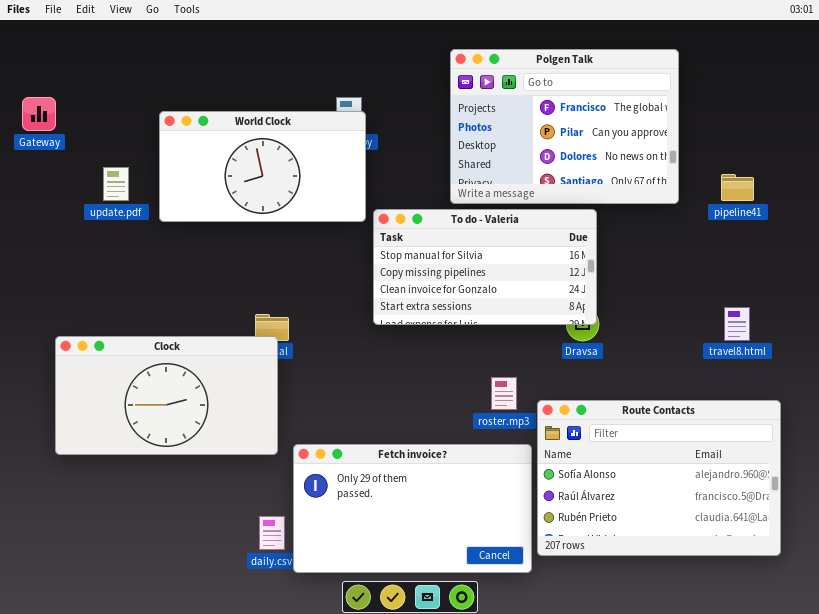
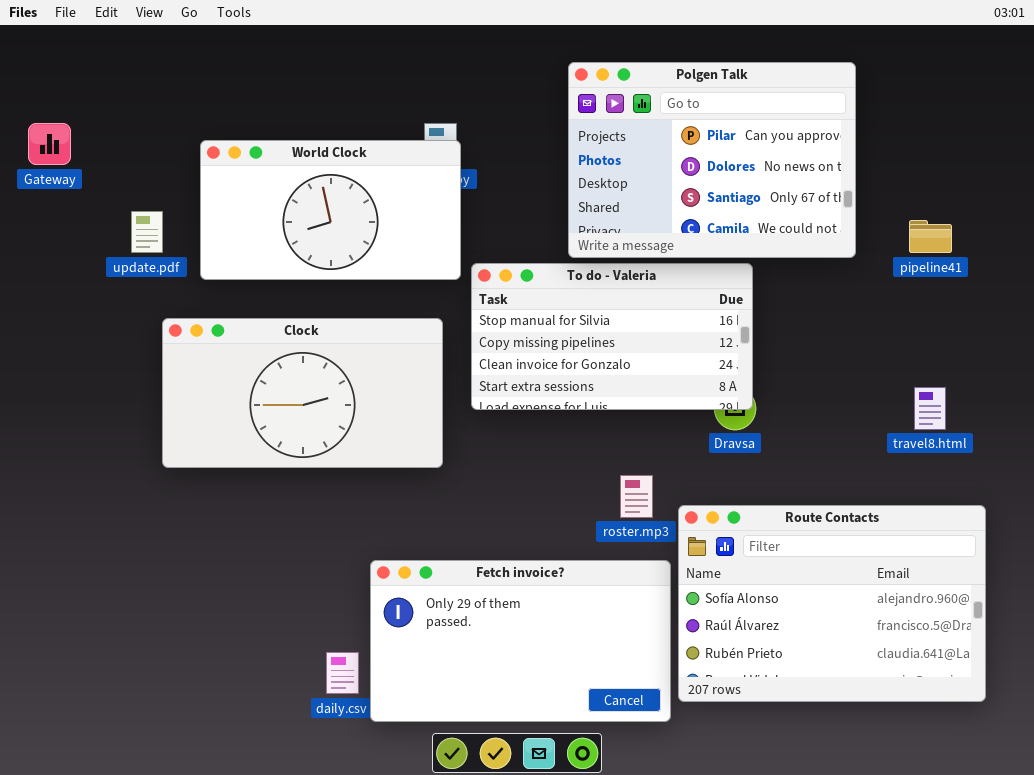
Polgen Talk: [450,49,679,204] -> [568,62,856,258], scrolled down 1 row
Clock: [55,336,278,455] -> [162,318,443,468], moved

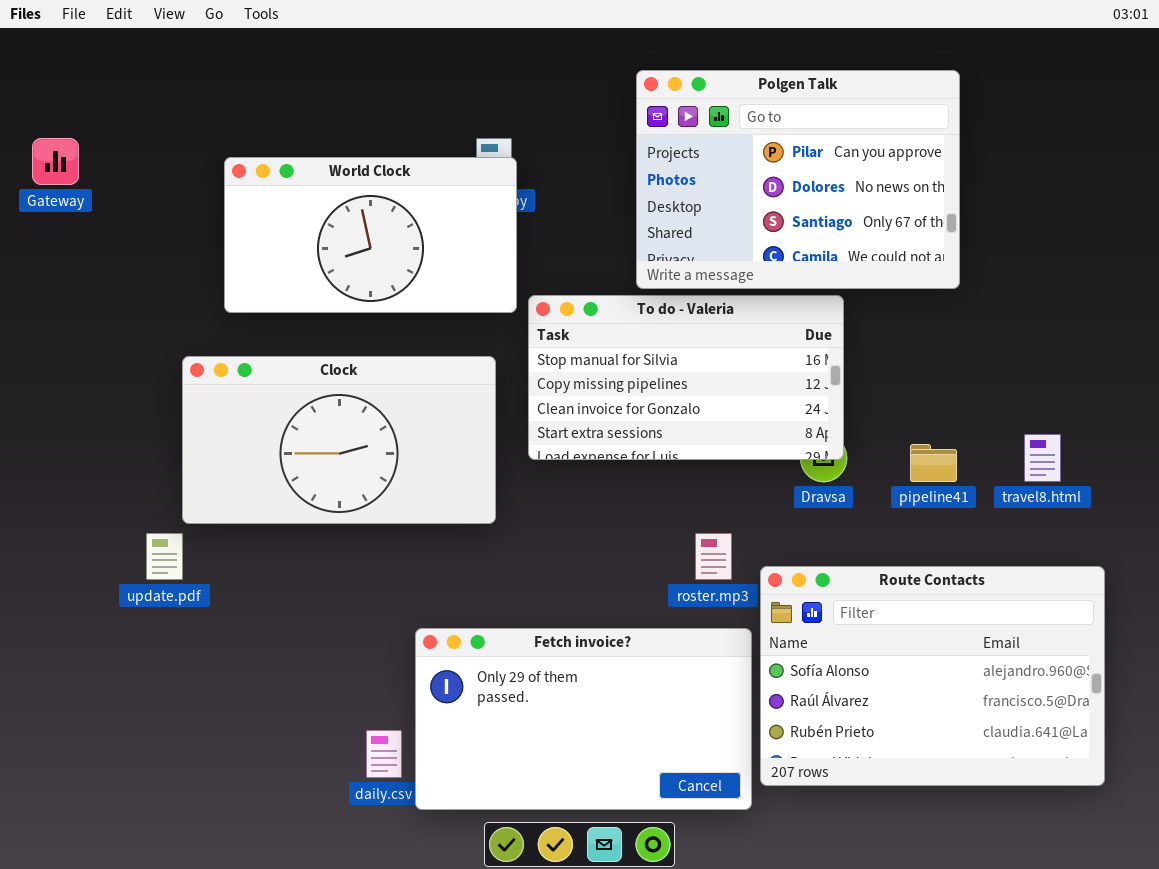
update.pdf: [131,211,163,253] -> [146,533,183,580], moved
pipeline41: [909,220,952,253] -> [910,444,957,482], moved

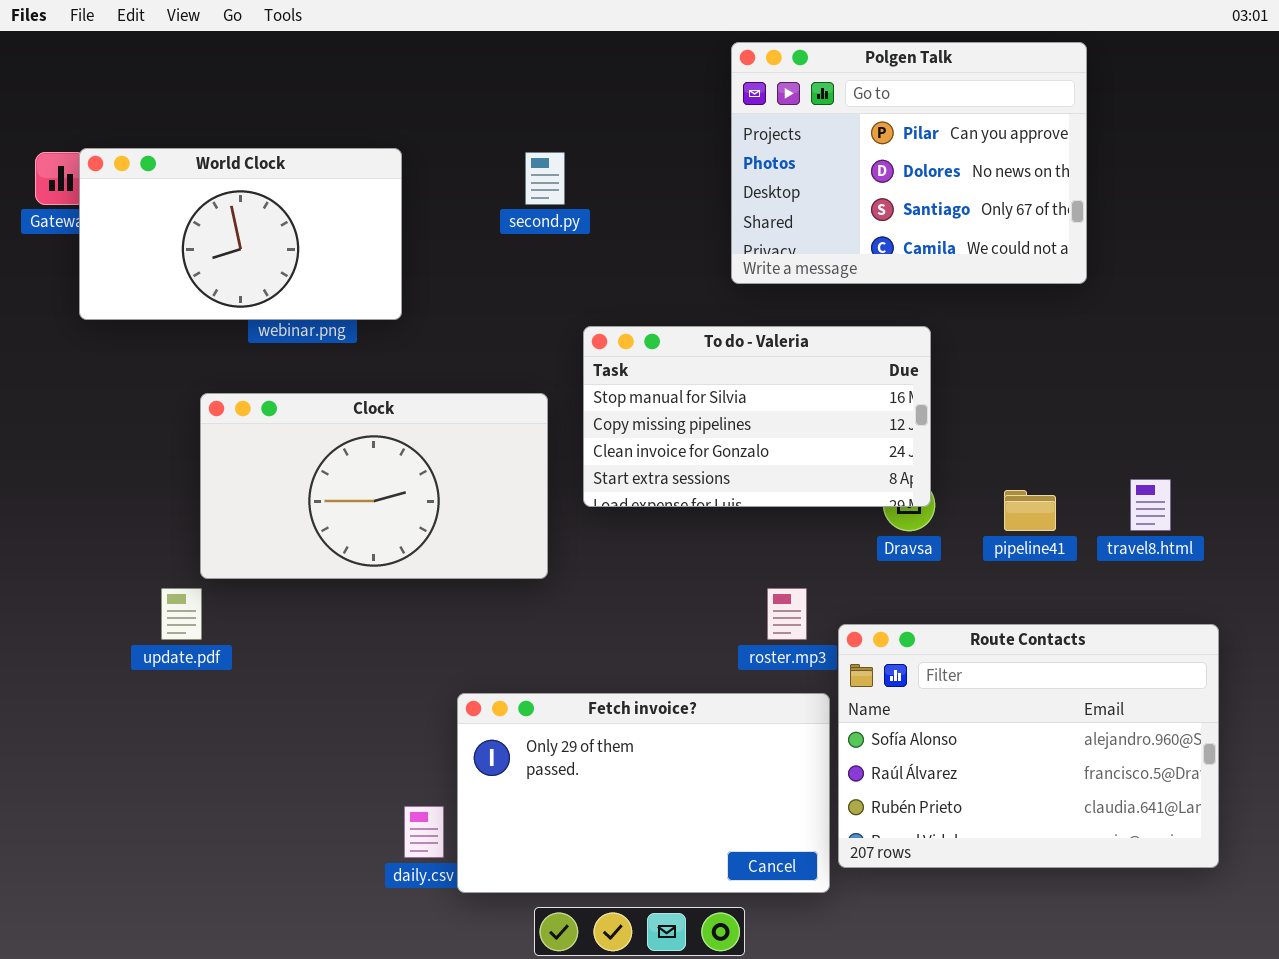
Polgen Talk: [636,70,960,289] -> [731,42,1087,284], moved
World Clock: [224,157,517,313] -> [79,148,402,320], moved

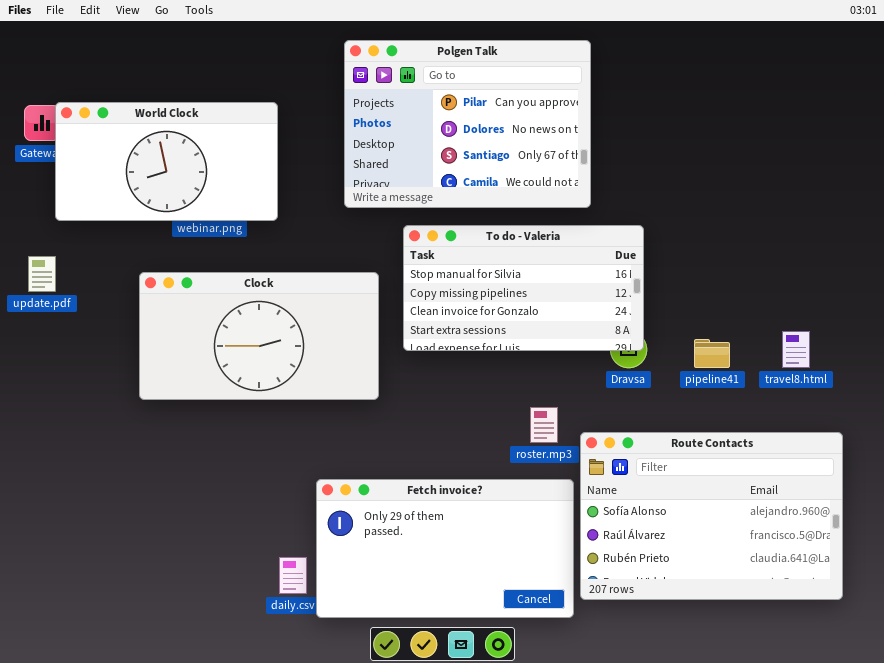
Polgen Talk: [731,42,1087,284] -> [344,40,591,208], moved
update.pdf: [161,588,202,640] -> [28,256,56,292], moved

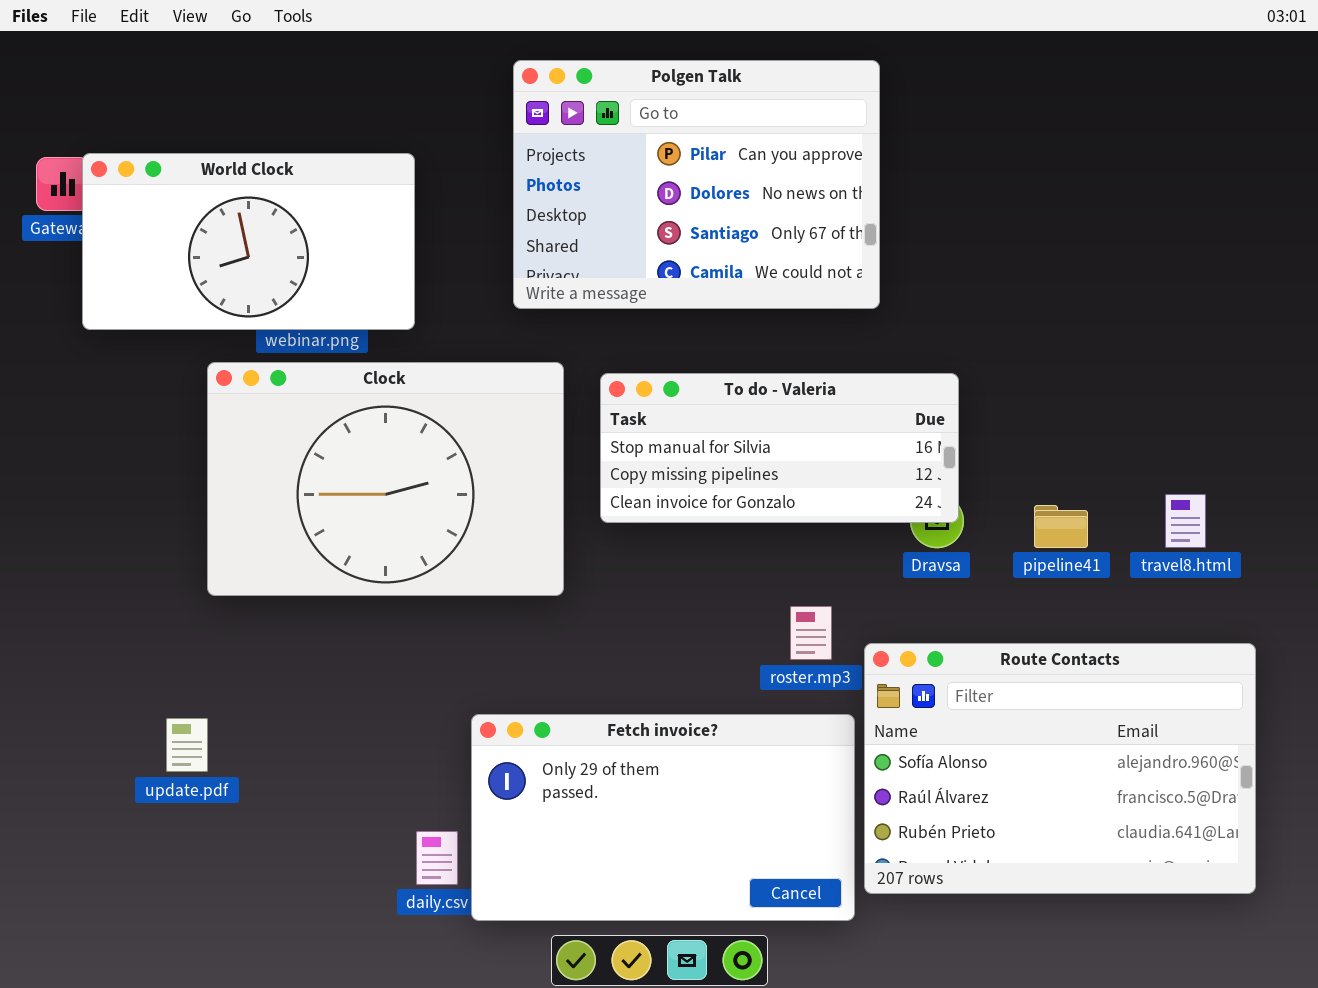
To do - Valeria: [403,225,644,351] -> [600,373,959,523], resized
update.pdf: [28,256,56,292] -> [166,718,208,772], moved
Clock: [139,272,379,400] -> [207,362,564,596], resized

